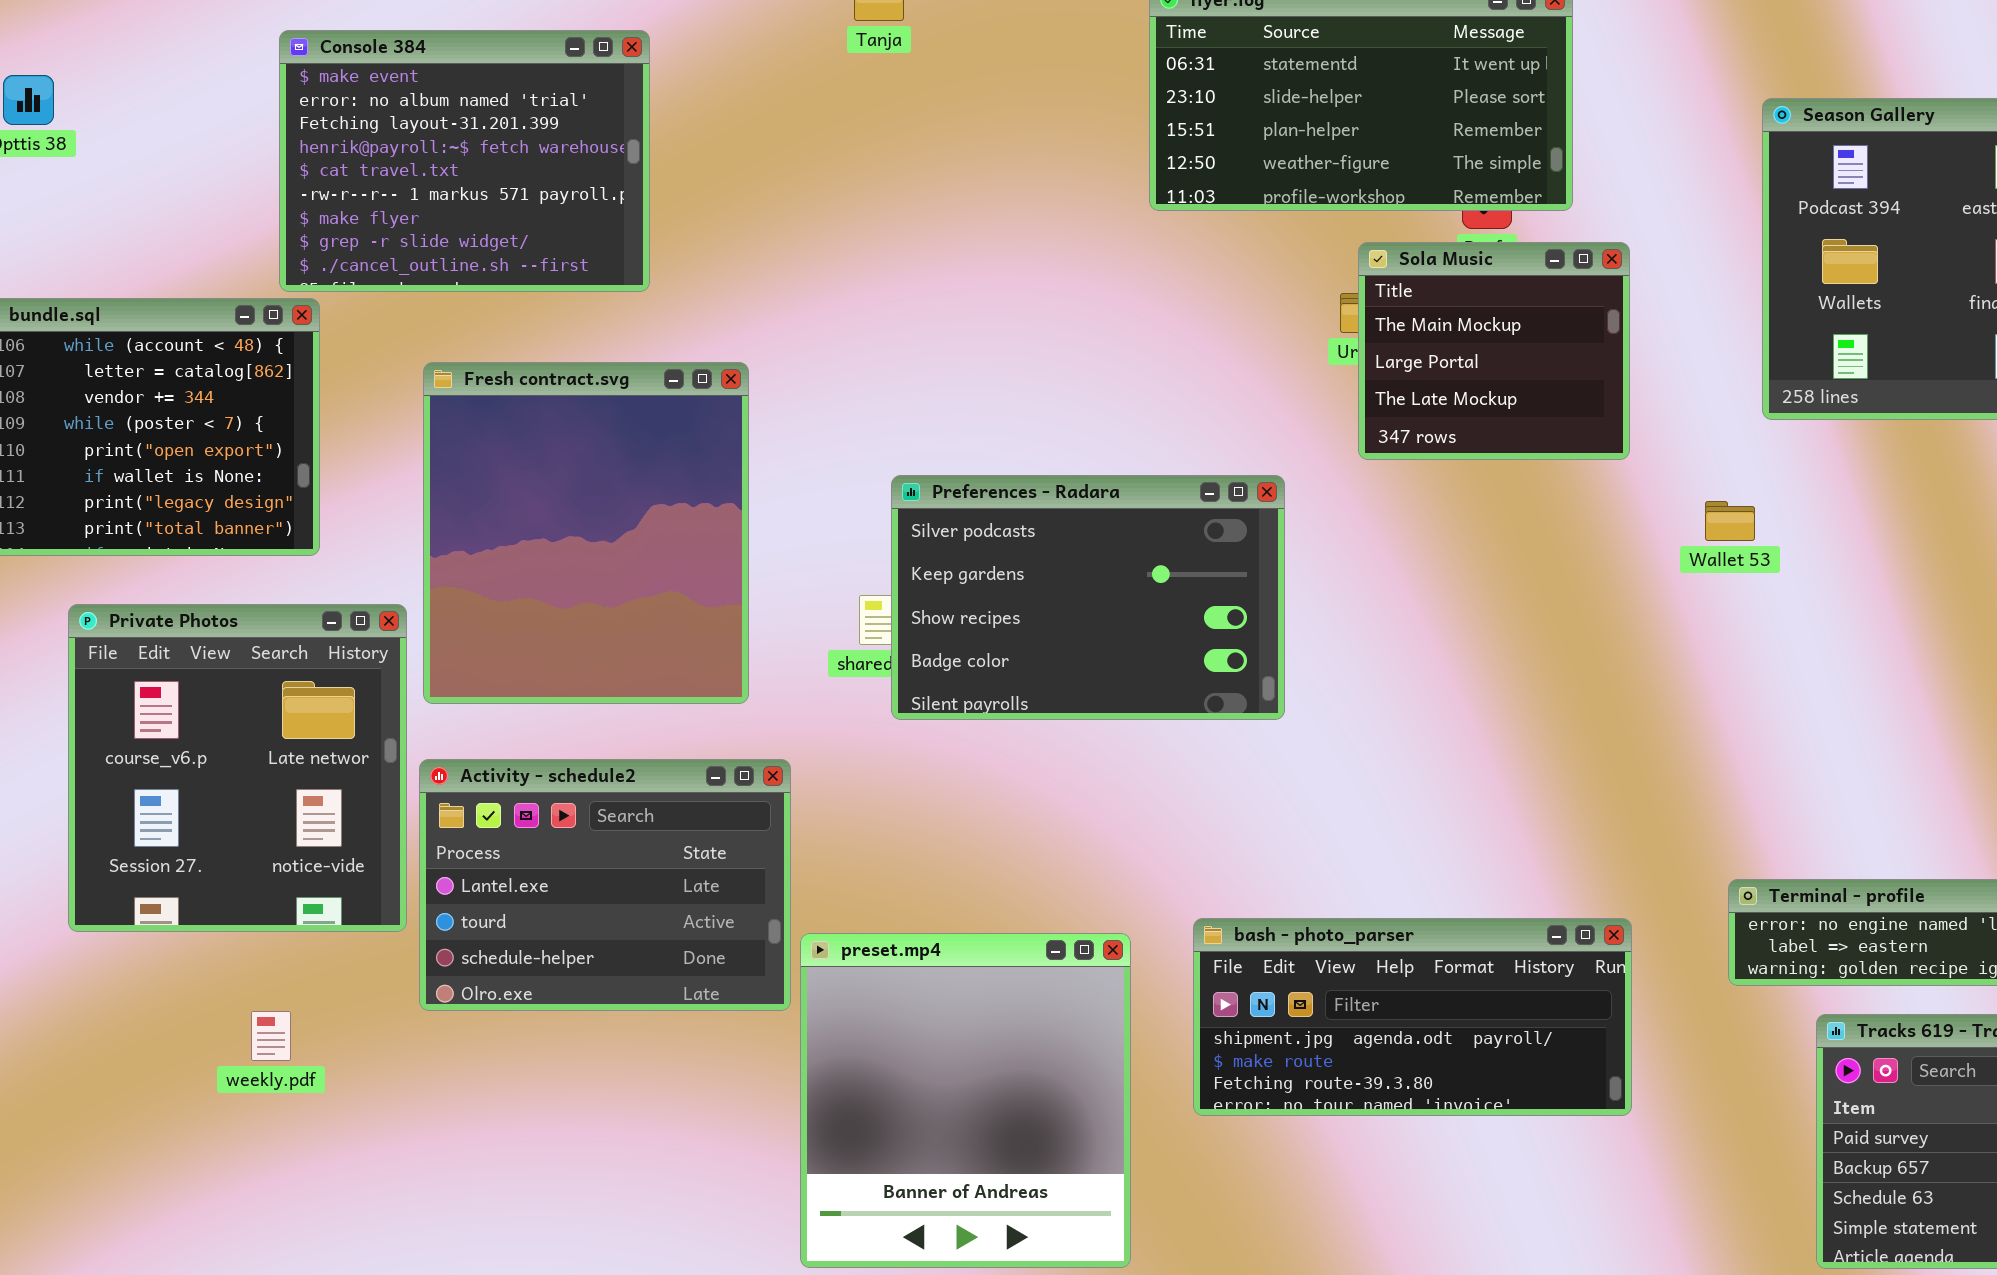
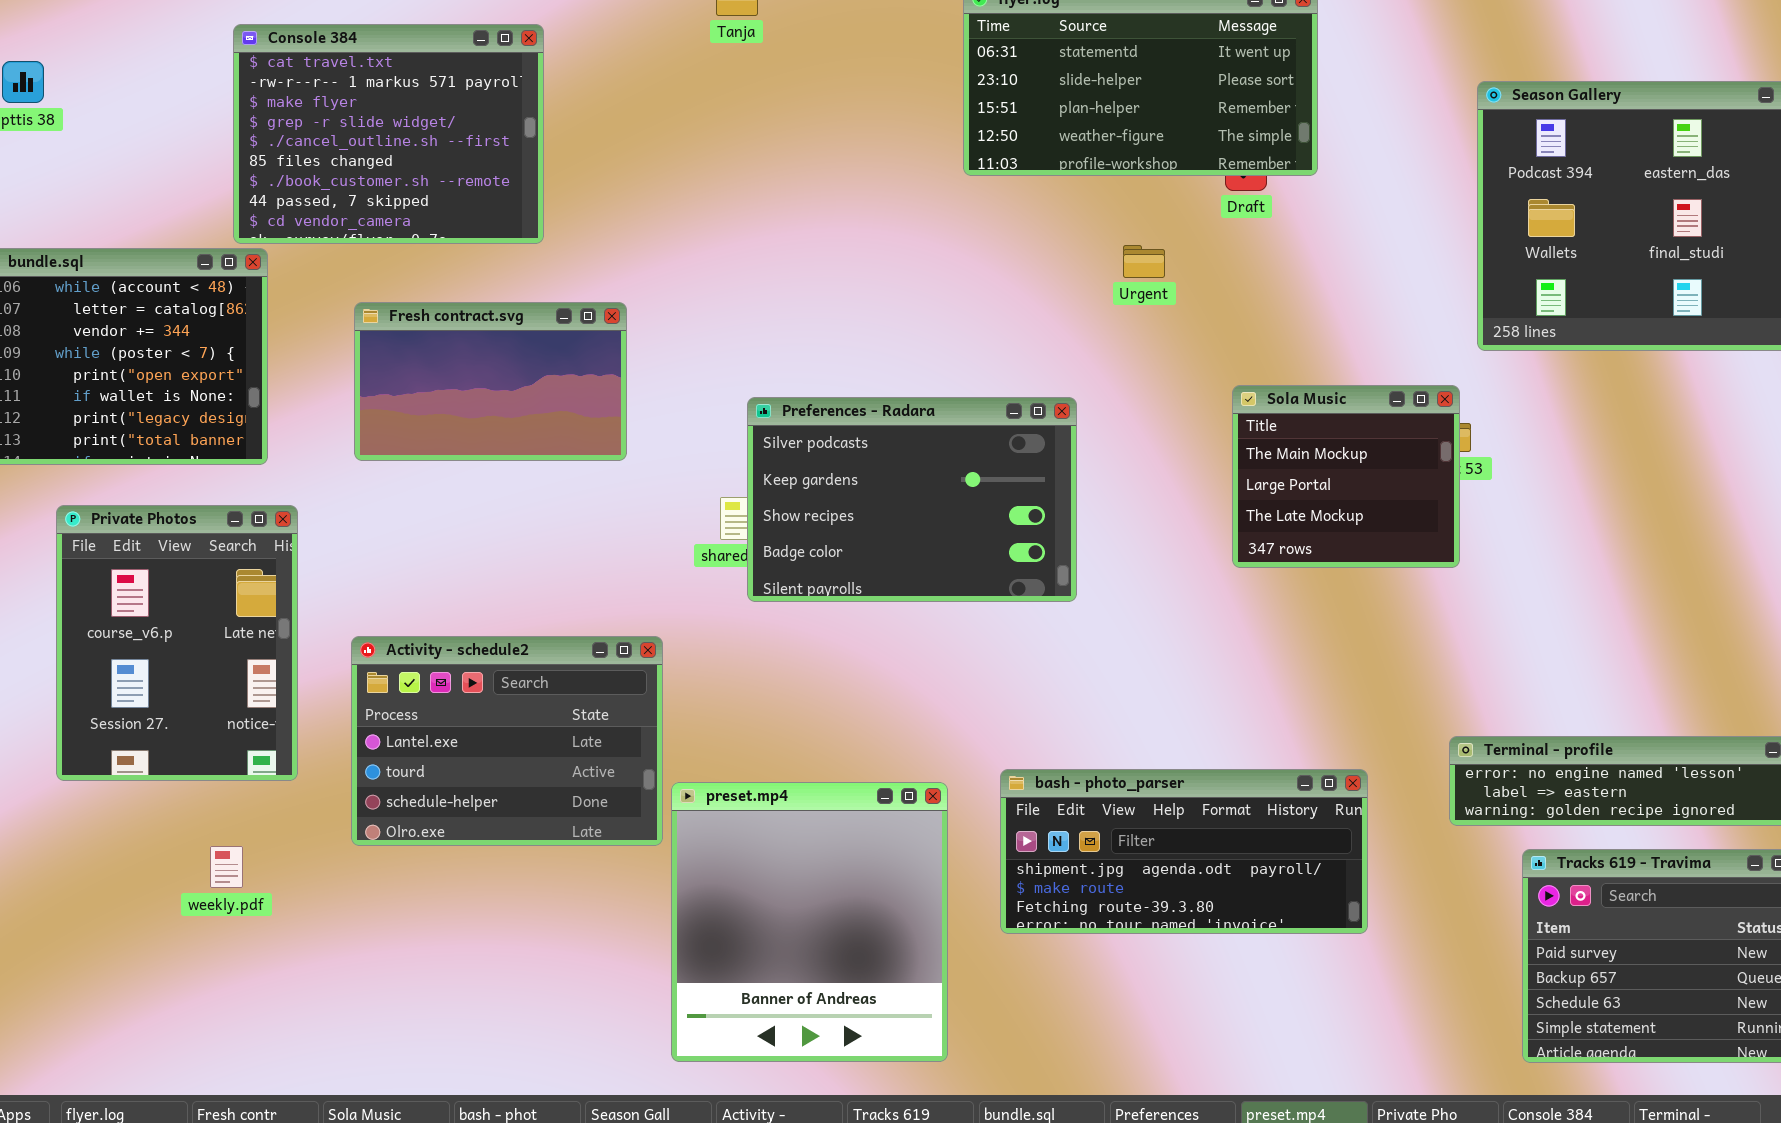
Console 384: [279,30,650,292] -> [233,24,544,244], scrolled down 4 rows
Sola Music: [1358,242,1630,460] -> [1232,385,1460,568], moved
Fresh contract.svg: [423,362,749,704] -> [354,302,627,461], resized
Private Photos: [68,604,407,932] -> [56,505,298,781], resized

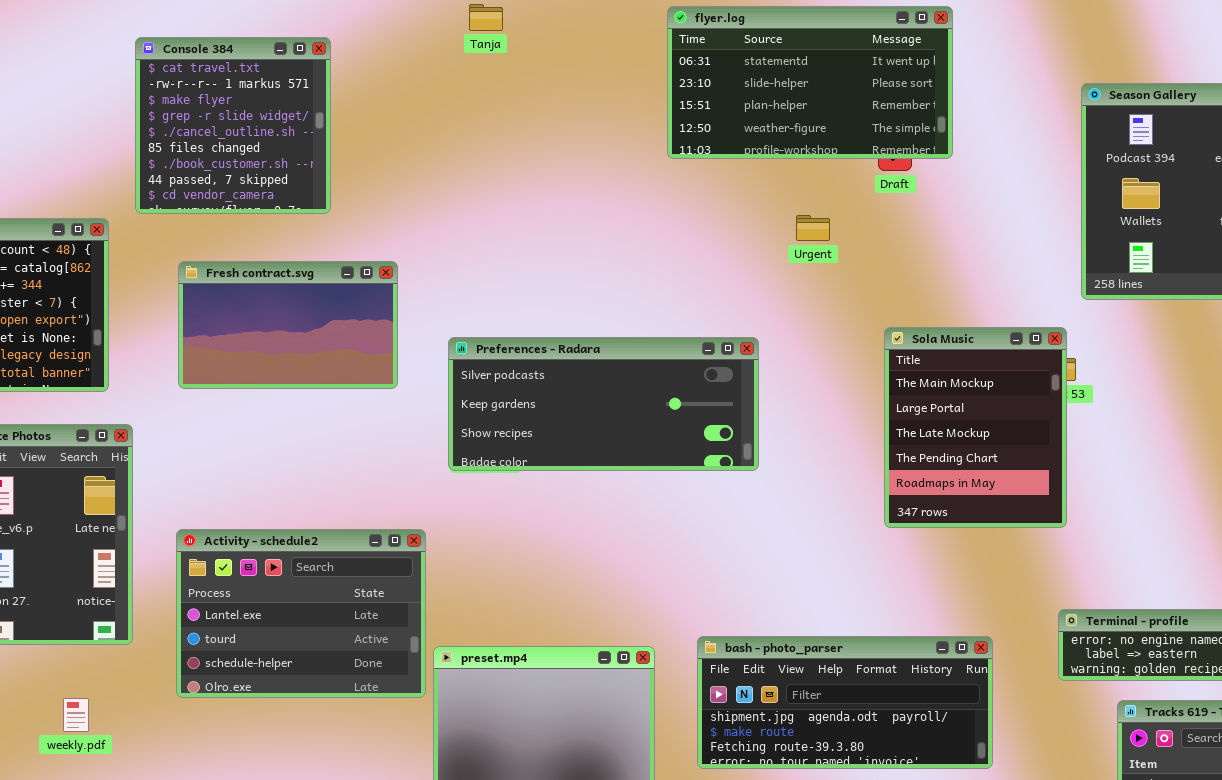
Console 384: [233,24,544,244] -> [135,37,331,214], resized
Sola Music: [1232,385,1460,568] -> [884,327,1067,528], resized
Preferences - Radara: [747,397,1077,602] -> [448,337,759,471], resized

